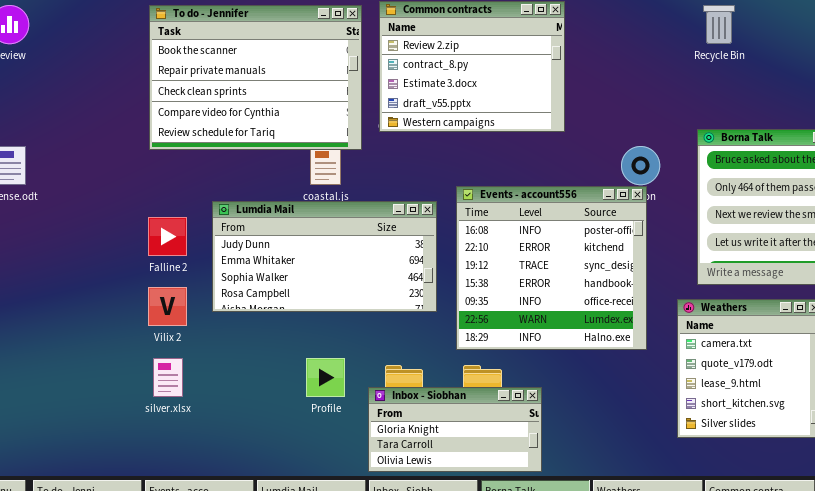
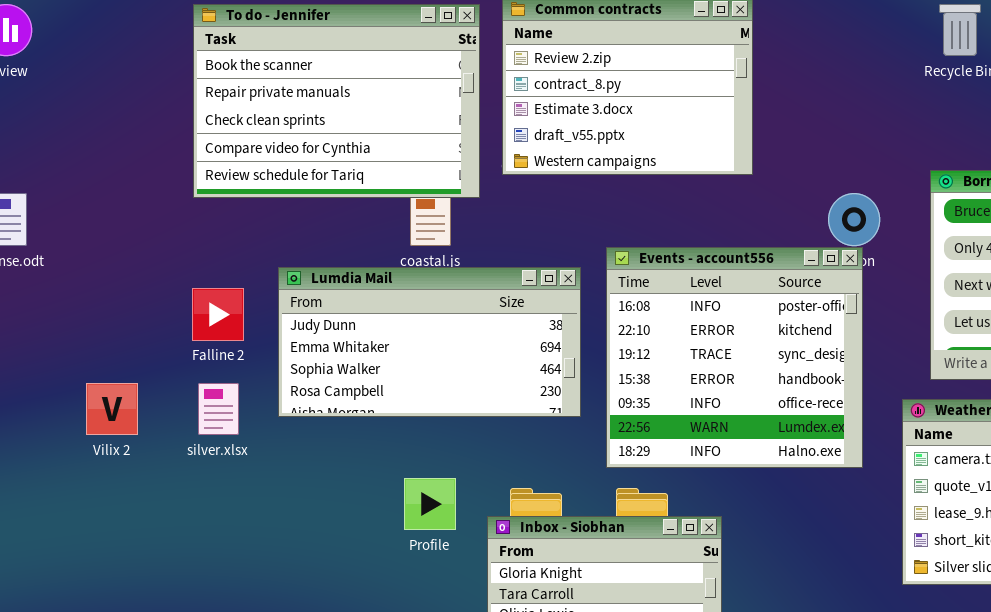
Vilix 2: [148,287,187,326] -> [86,383,138,435], moved
silver.xlsx: [153,358,183,397] -> [198,383,239,435], moved

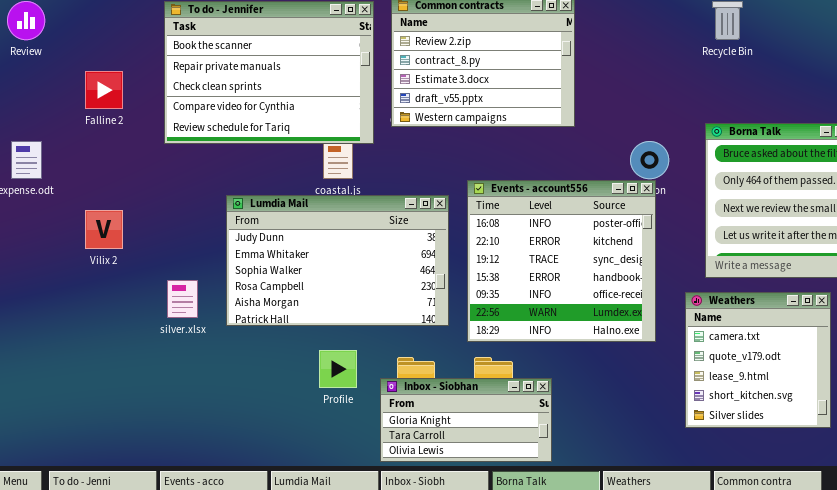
Lumdia Mail: [278,267,581,417] -> [226,195,449,326], resized
Falline 2: [192,288,244,341] -> [85,71,123,109], moved
Vilix 2: [86,383,138,435] -> [85,210,123,249], moved

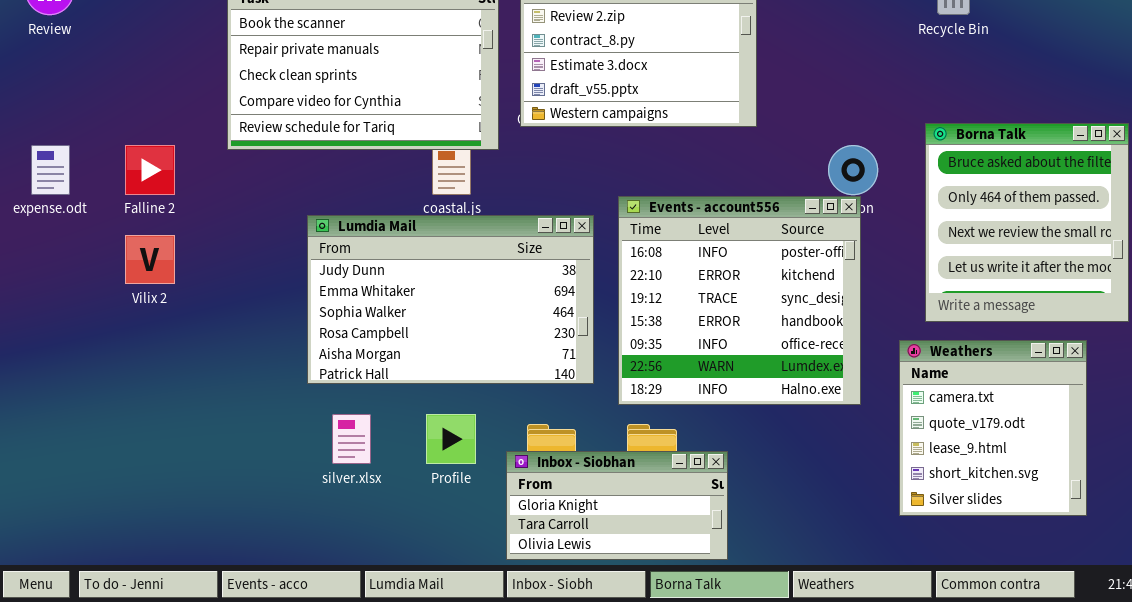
Falline 2: [85,71,123,109] -> [125,145,175,195], moved
silver.xlsx: [167,280,198,318] -> [332,414,371,464], moved

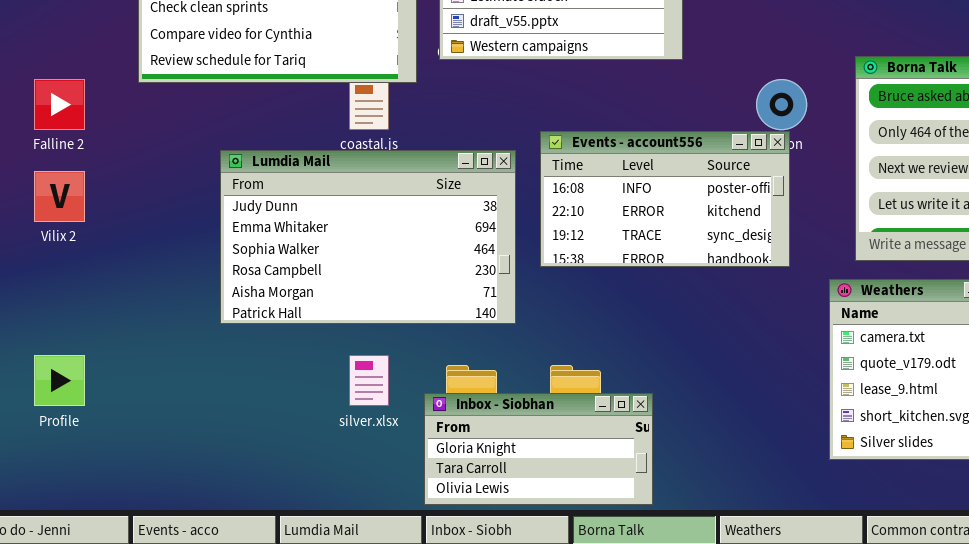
Events - account556: [618,196,861,405] -> [540,131,790,267], resized
silver.xlsx: [332,414,371,464] -> [349,355,389,406], moved
Profile: [426,414,476,464] -> [34,355,85,406], moved

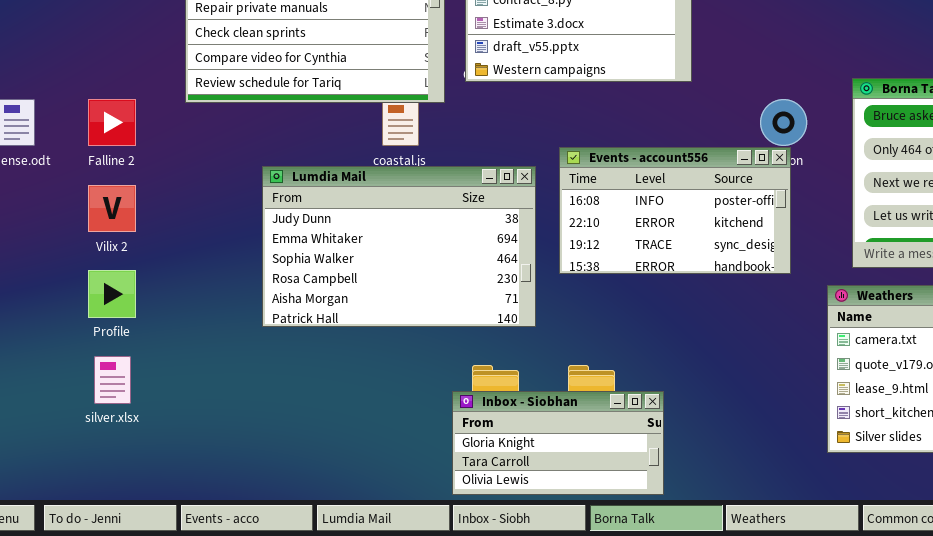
Profile: [34,355,85,406] -> [88,270,136,318], moved
silver.xlsx: [349,355,389,406] -> [94,356,131,404], moved

